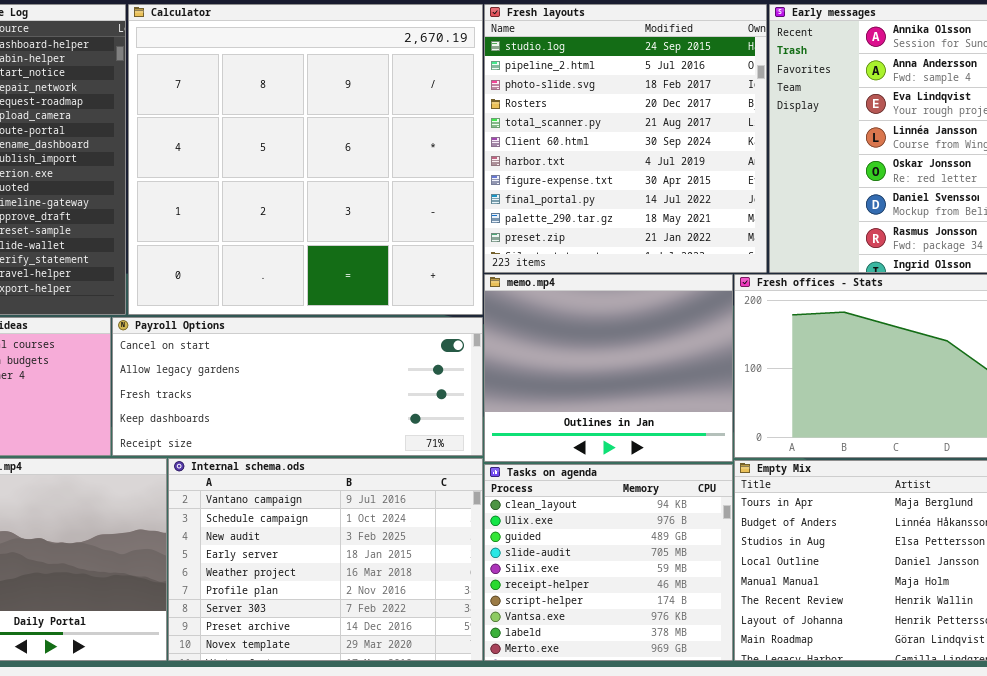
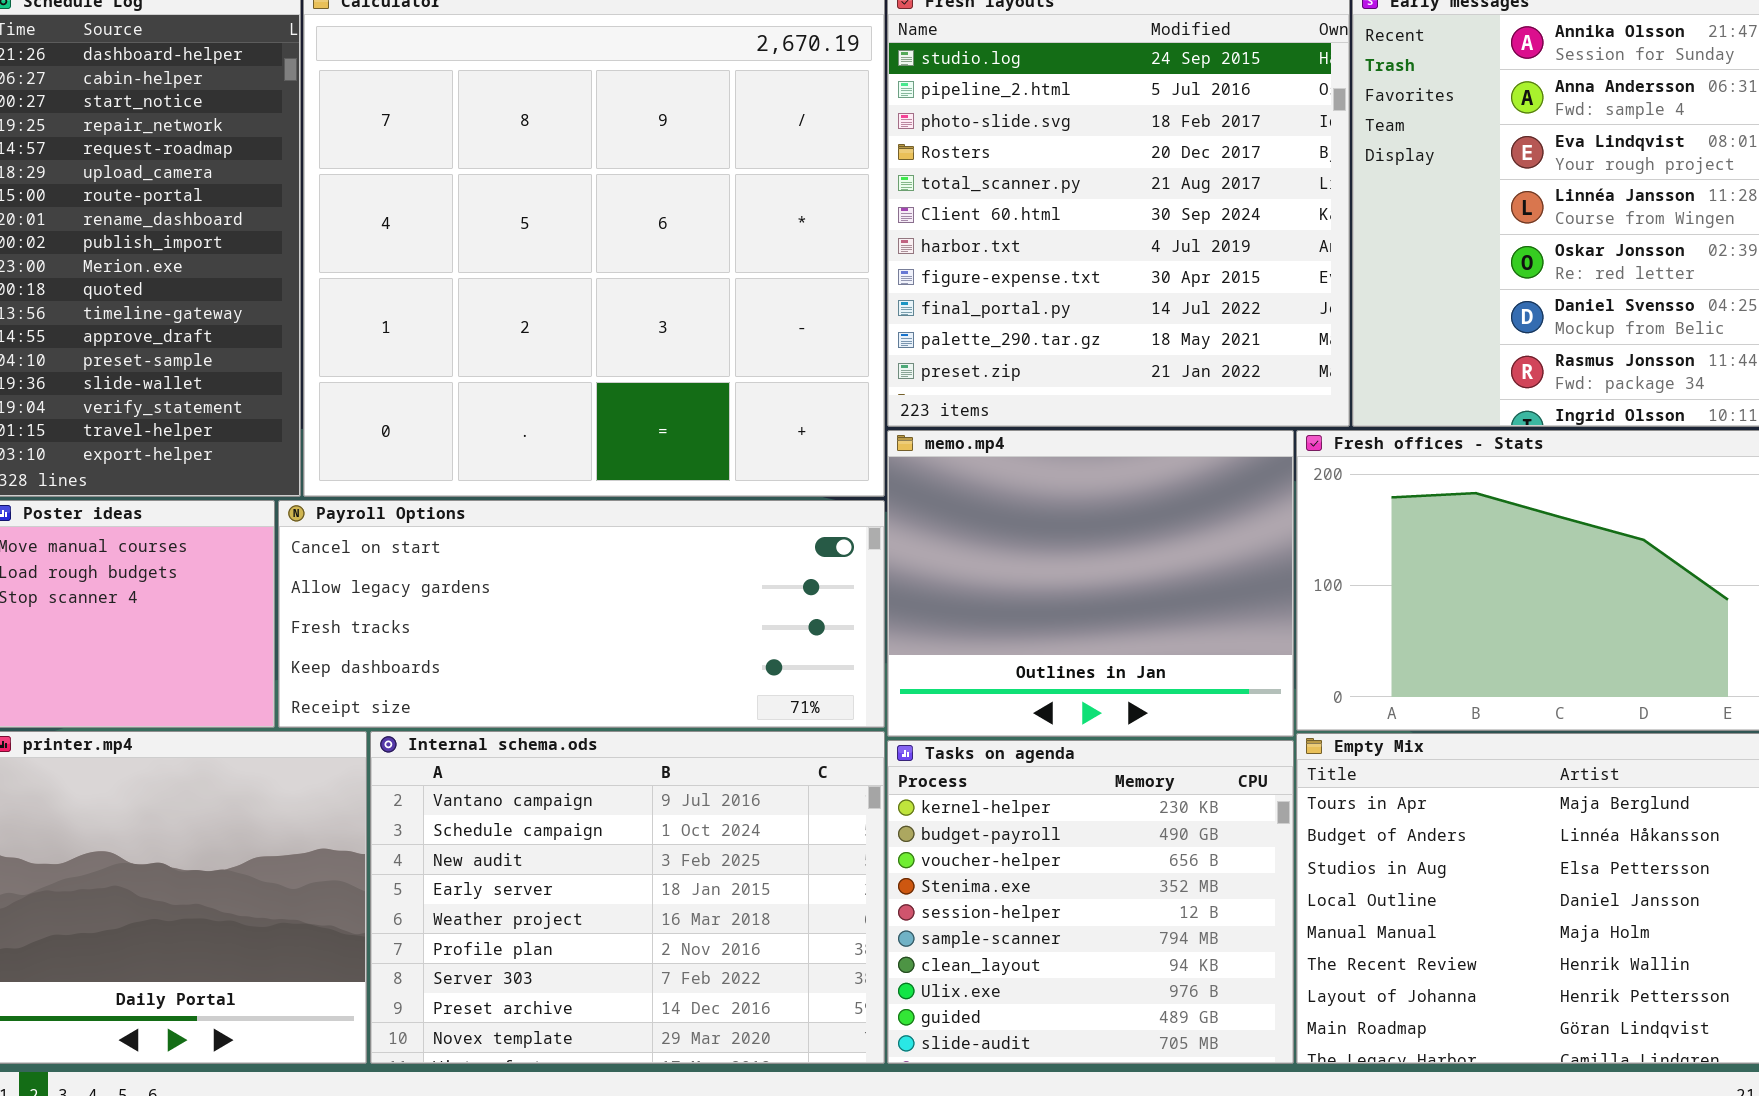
Tasks on agenda: [484,464,733,661] -> [887,740,1294,1064], scrolled up 6 rows

